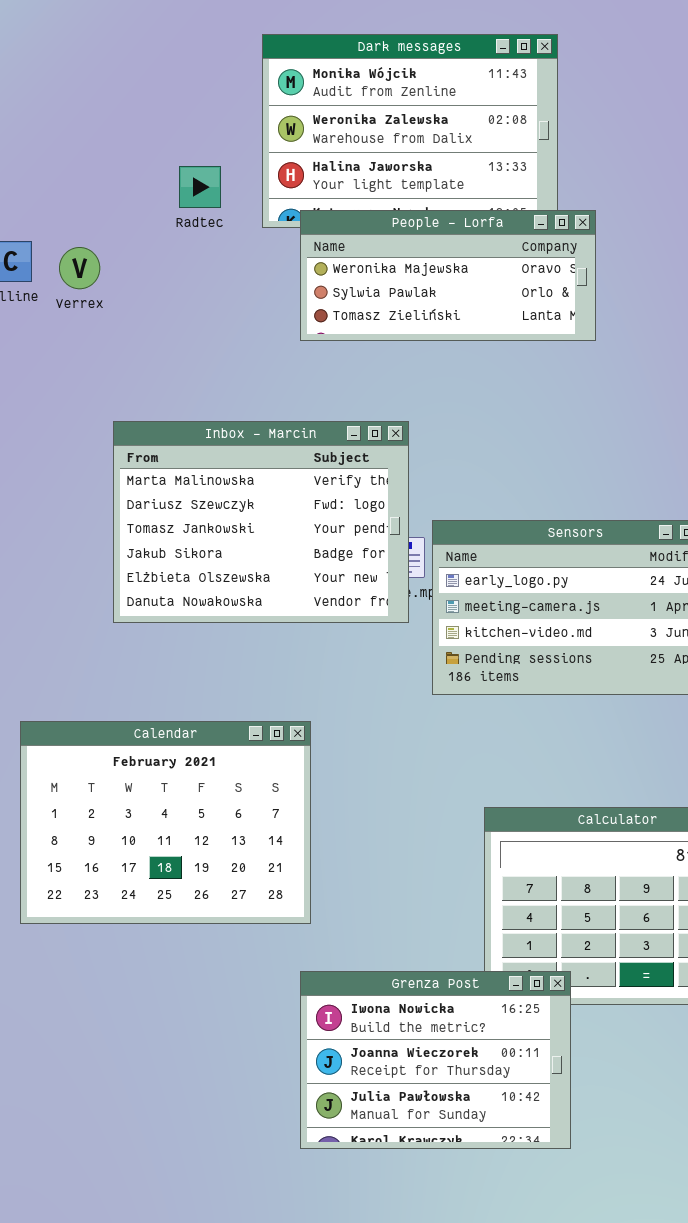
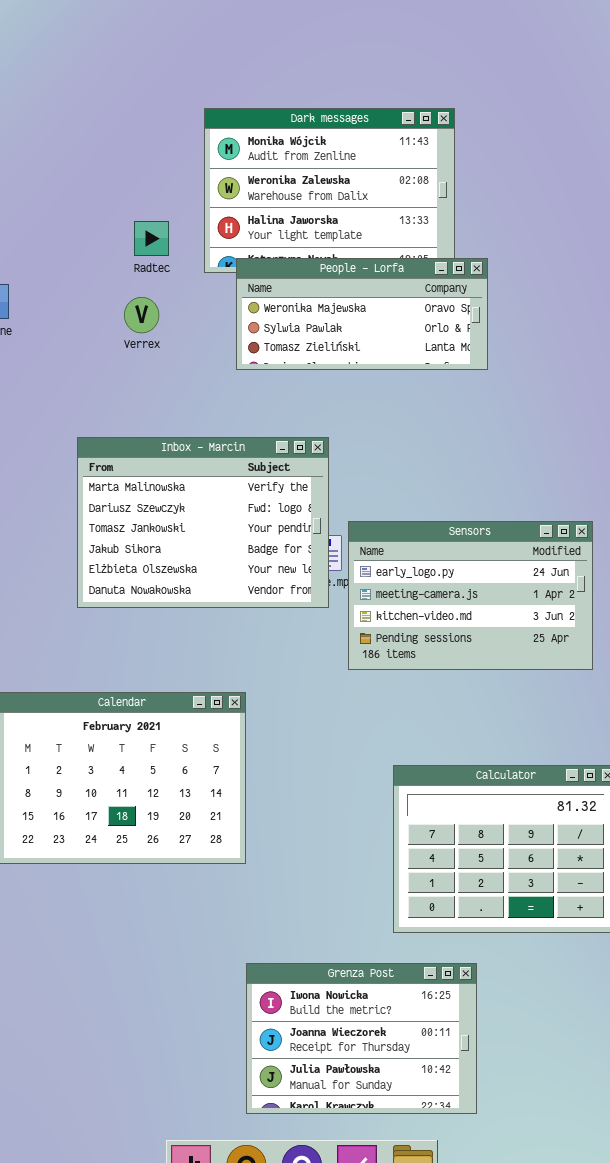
Verrex: [59,247,100,289] -> [124,297,159,333], moved
Grenza Post: [300,971,571,1149] -> [246,963,477,1114], moved

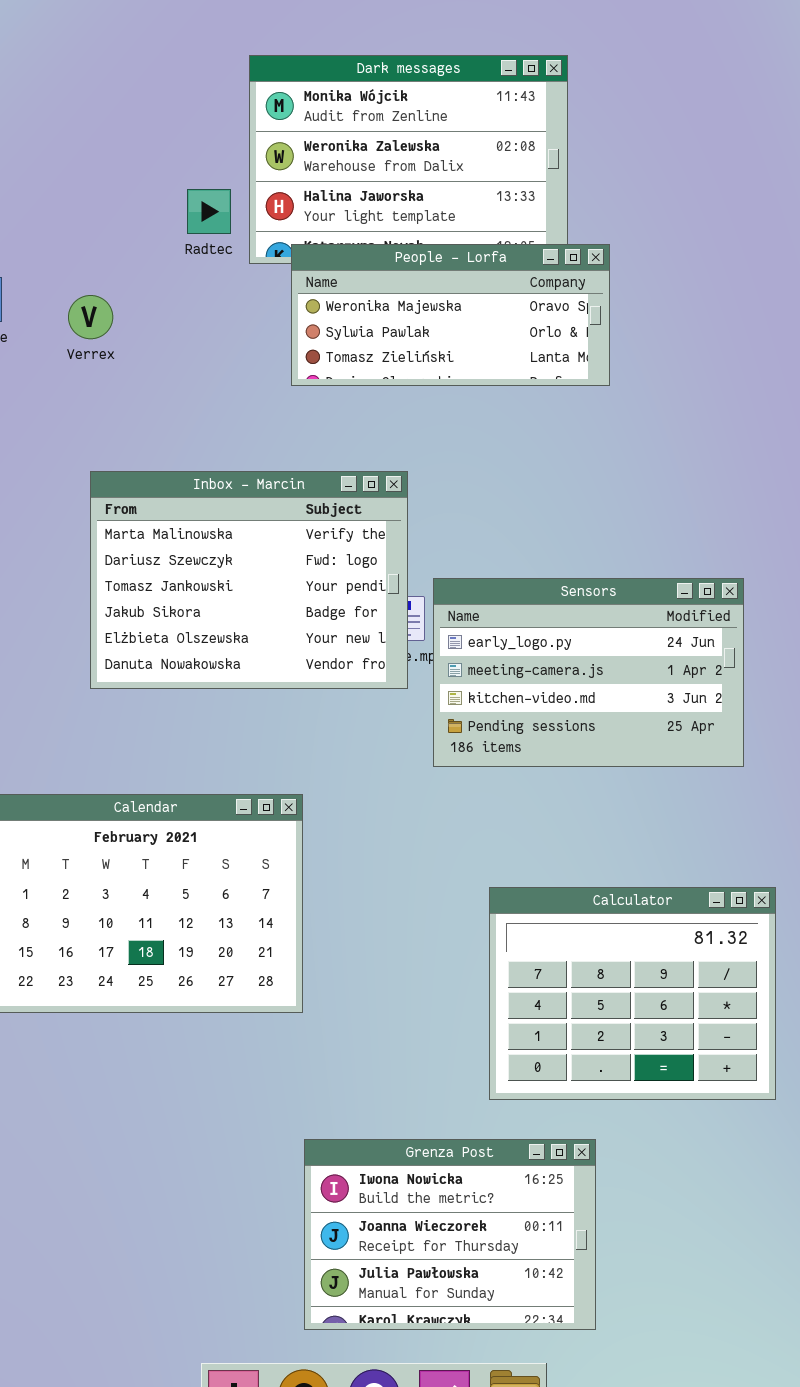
Radtec: [134,221,169,256] -> [187,189,231,234], moved
Verrex: [124,297,159,333] -> [68,295,113,339], moved

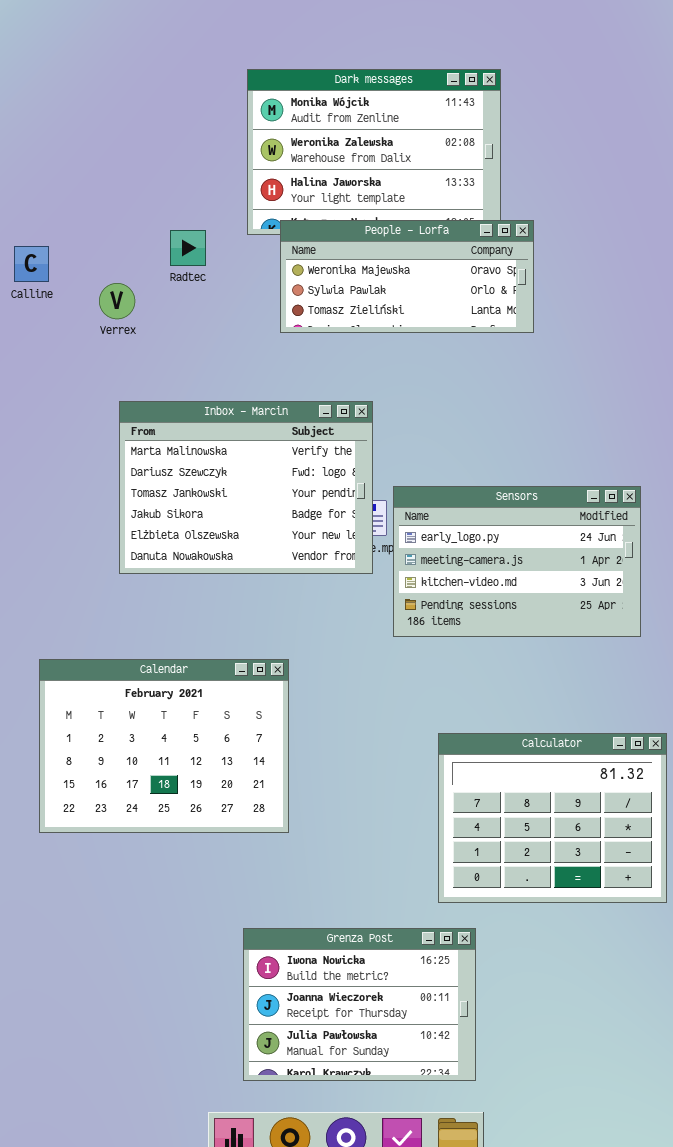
Radtec: [187,189,231,234] -> [170,230,206,266], moved
Verrex: [68,295,113,339] -> [99,283,135,319], moved
Grenza Post: [304,1139,596,1330] -> [243,928,476,1081], moved

